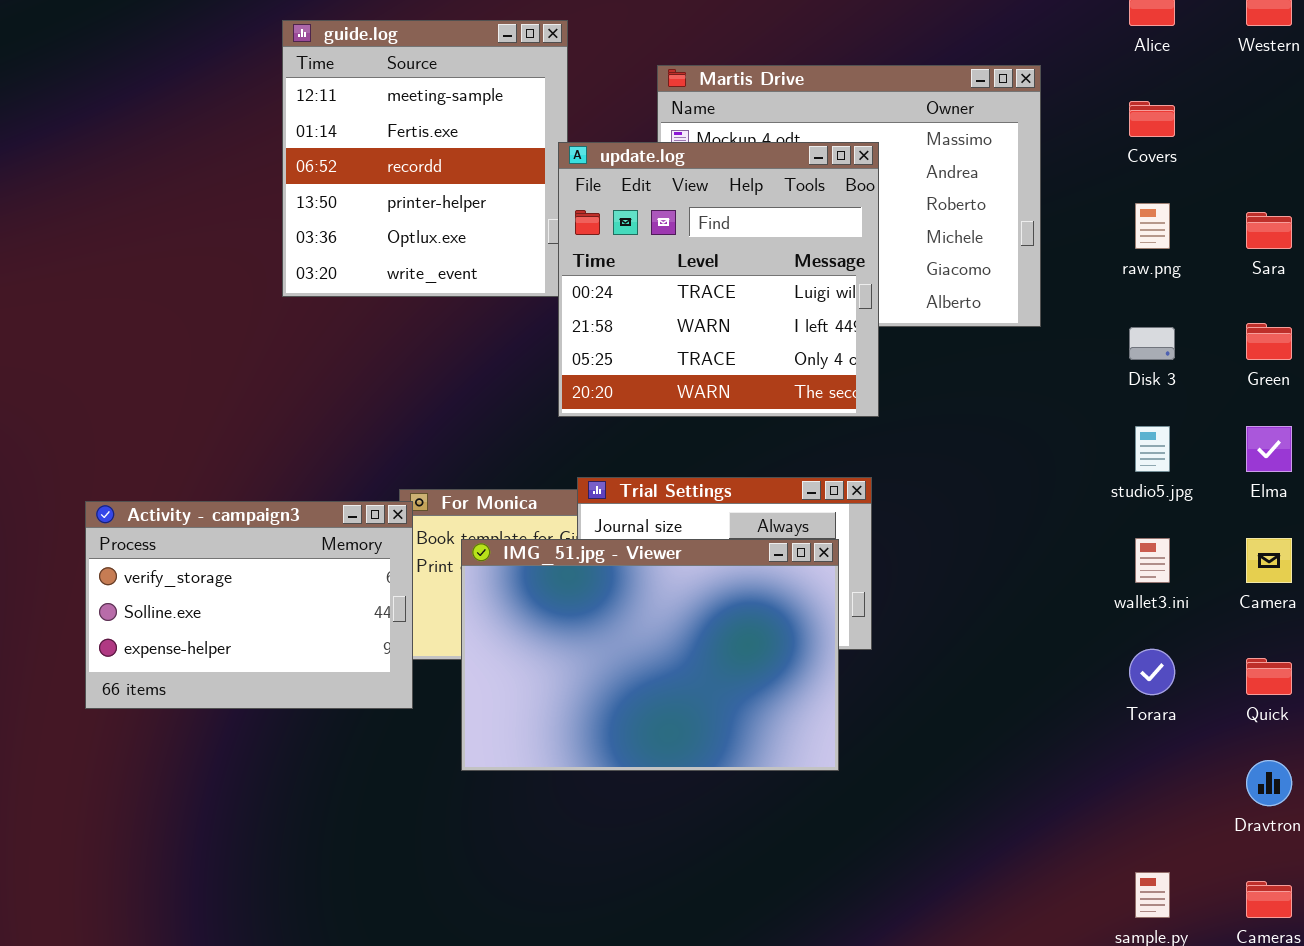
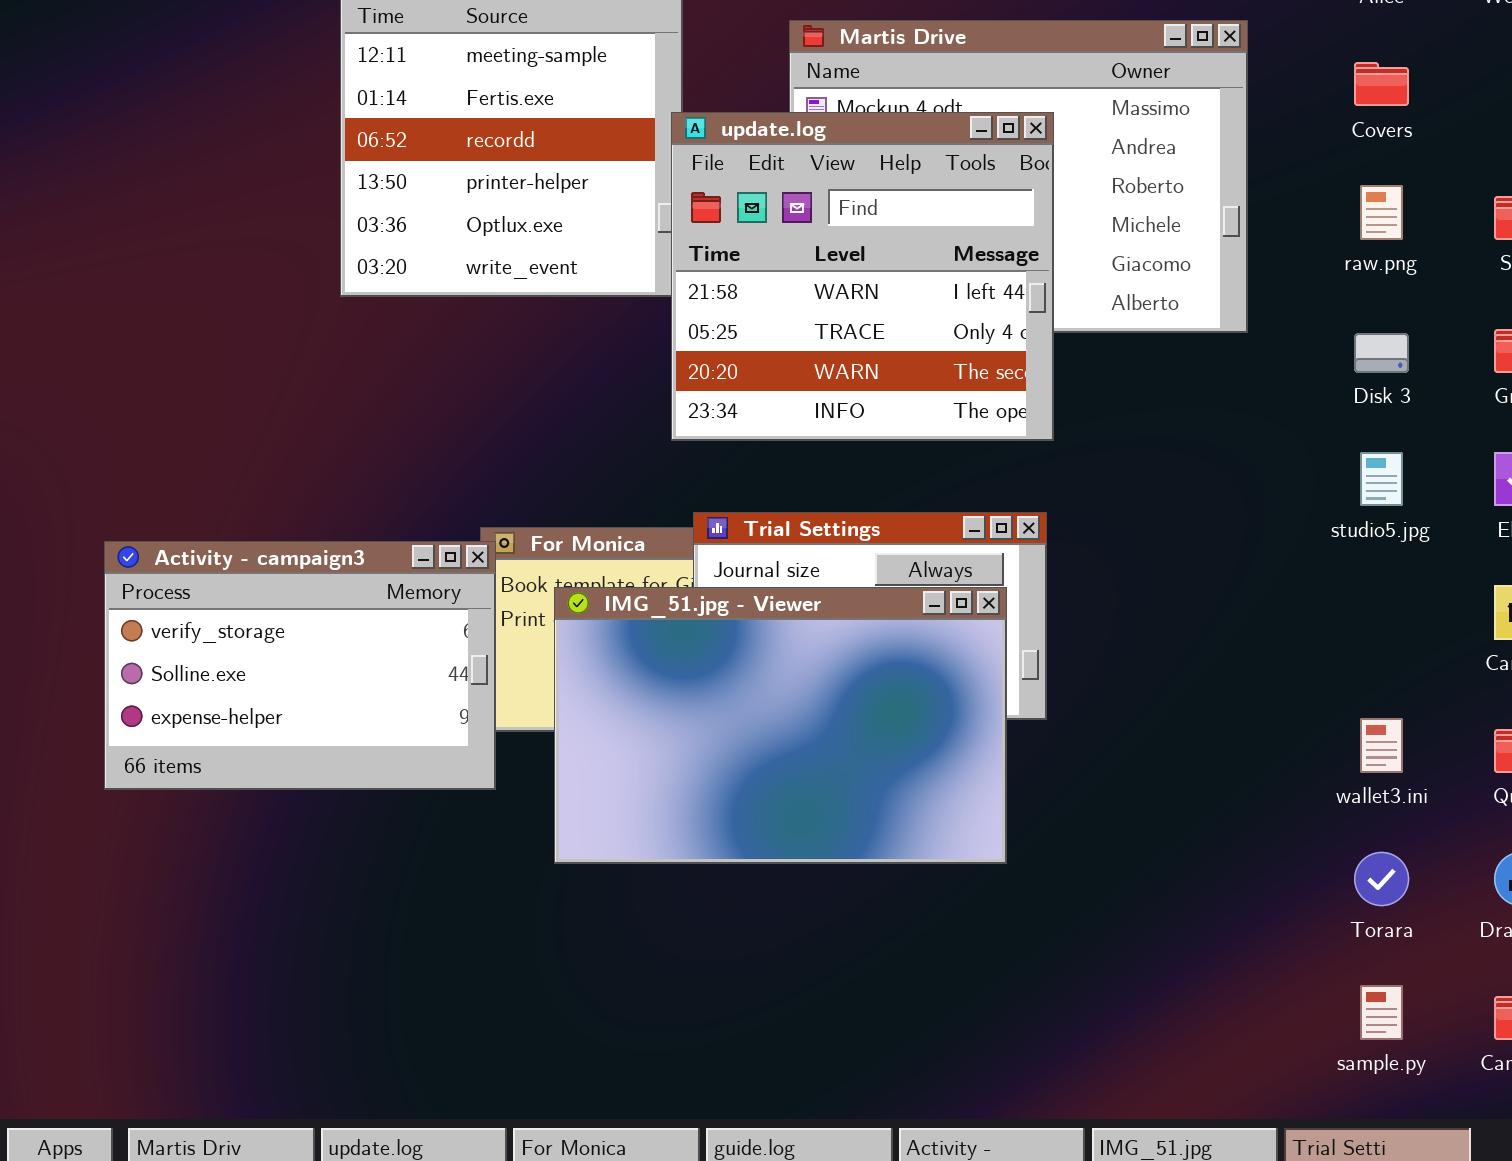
update.log: [558,142,879,417] -> [671,112,1054,441], scrolled down 1 row
wallet3.ini: [1135,538,1170,583] -> [1360,718,1403,773], moved
Torara: [1129,649,1175,695] -> [1354,852,1409,906], moved

